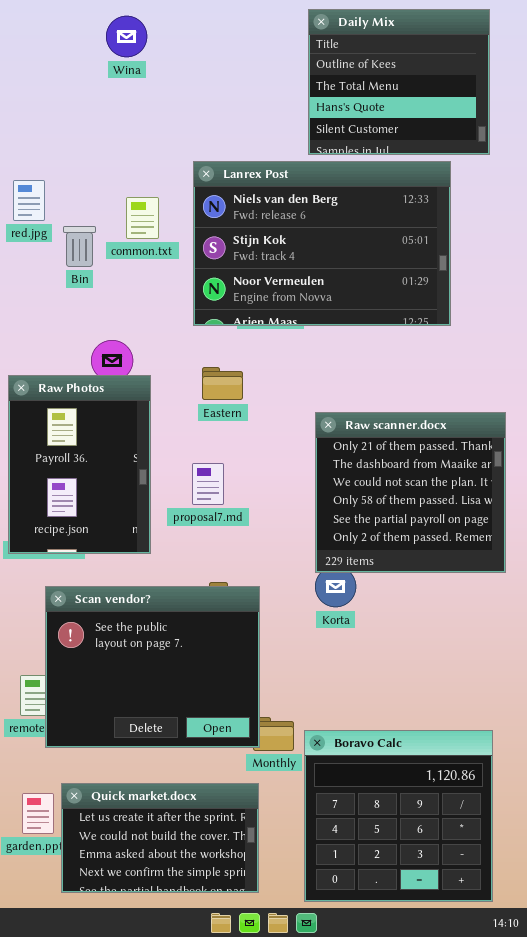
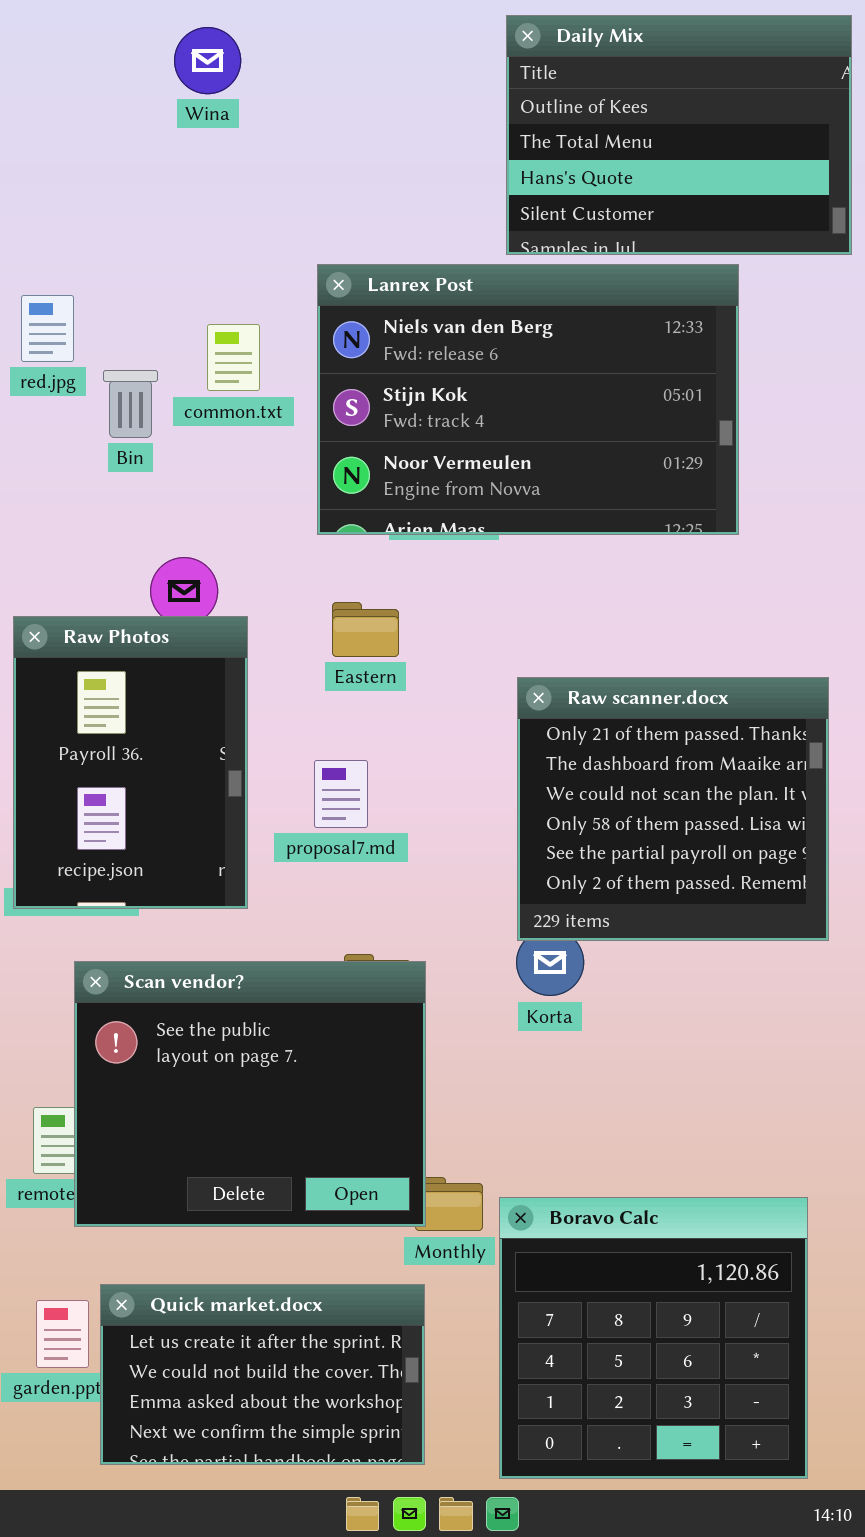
Daily Mix: [308,9,490,155] -> [506,15,852,255], resized

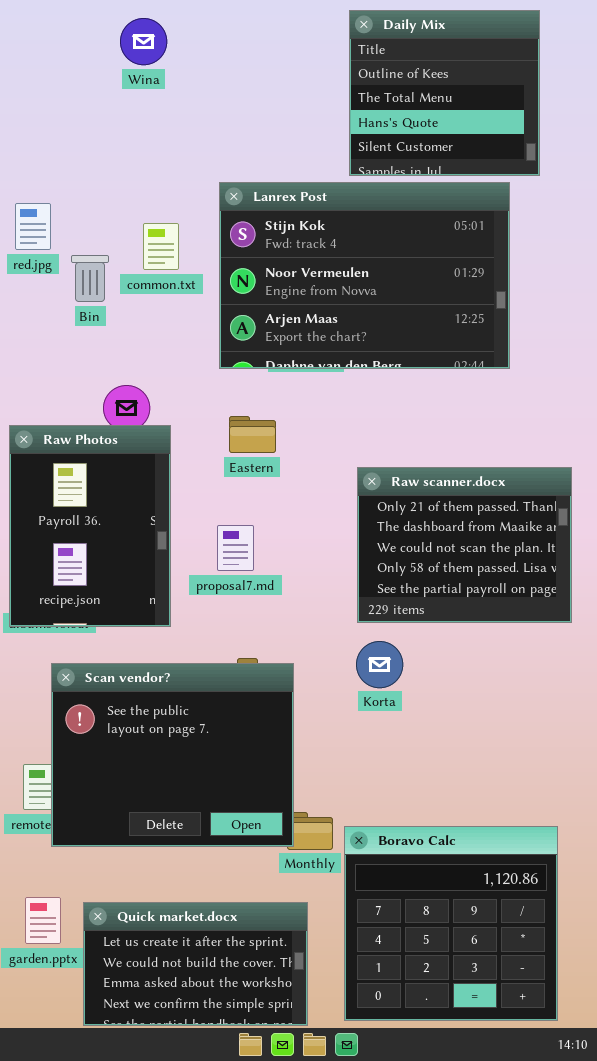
Daily Mix: [506,15,852,255] -> [349,10,540,176], resized
Lanrex Post: [317,264,739,535] -> [219,182,510,369], scrolled down 1 row
Raw scanner.docx: [517,677,829,941] -> [357,467,572,623], resized
Quick market.docx: [100,1284,425,1465] -> [83,902,308,1026], moved

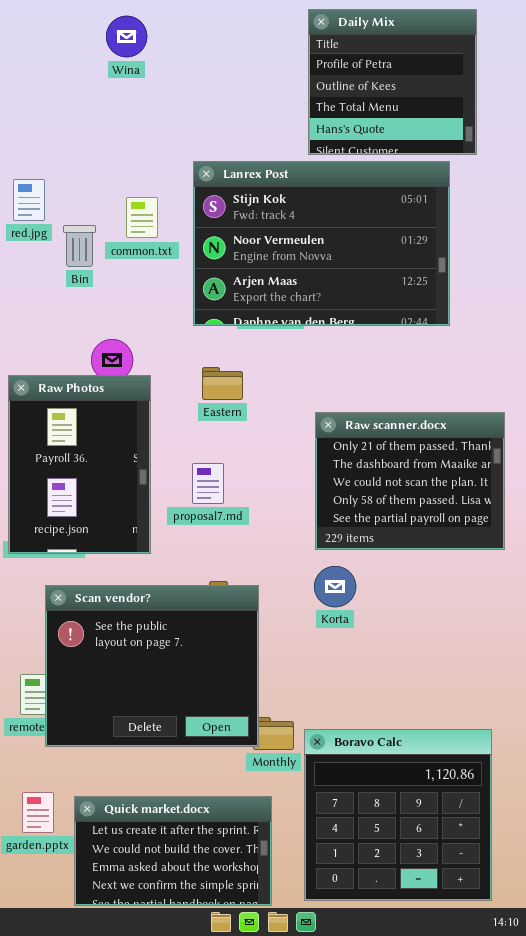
Daily Mix: [349,10,540,176] -> [308,9,477,155], scrolled up 1 row

